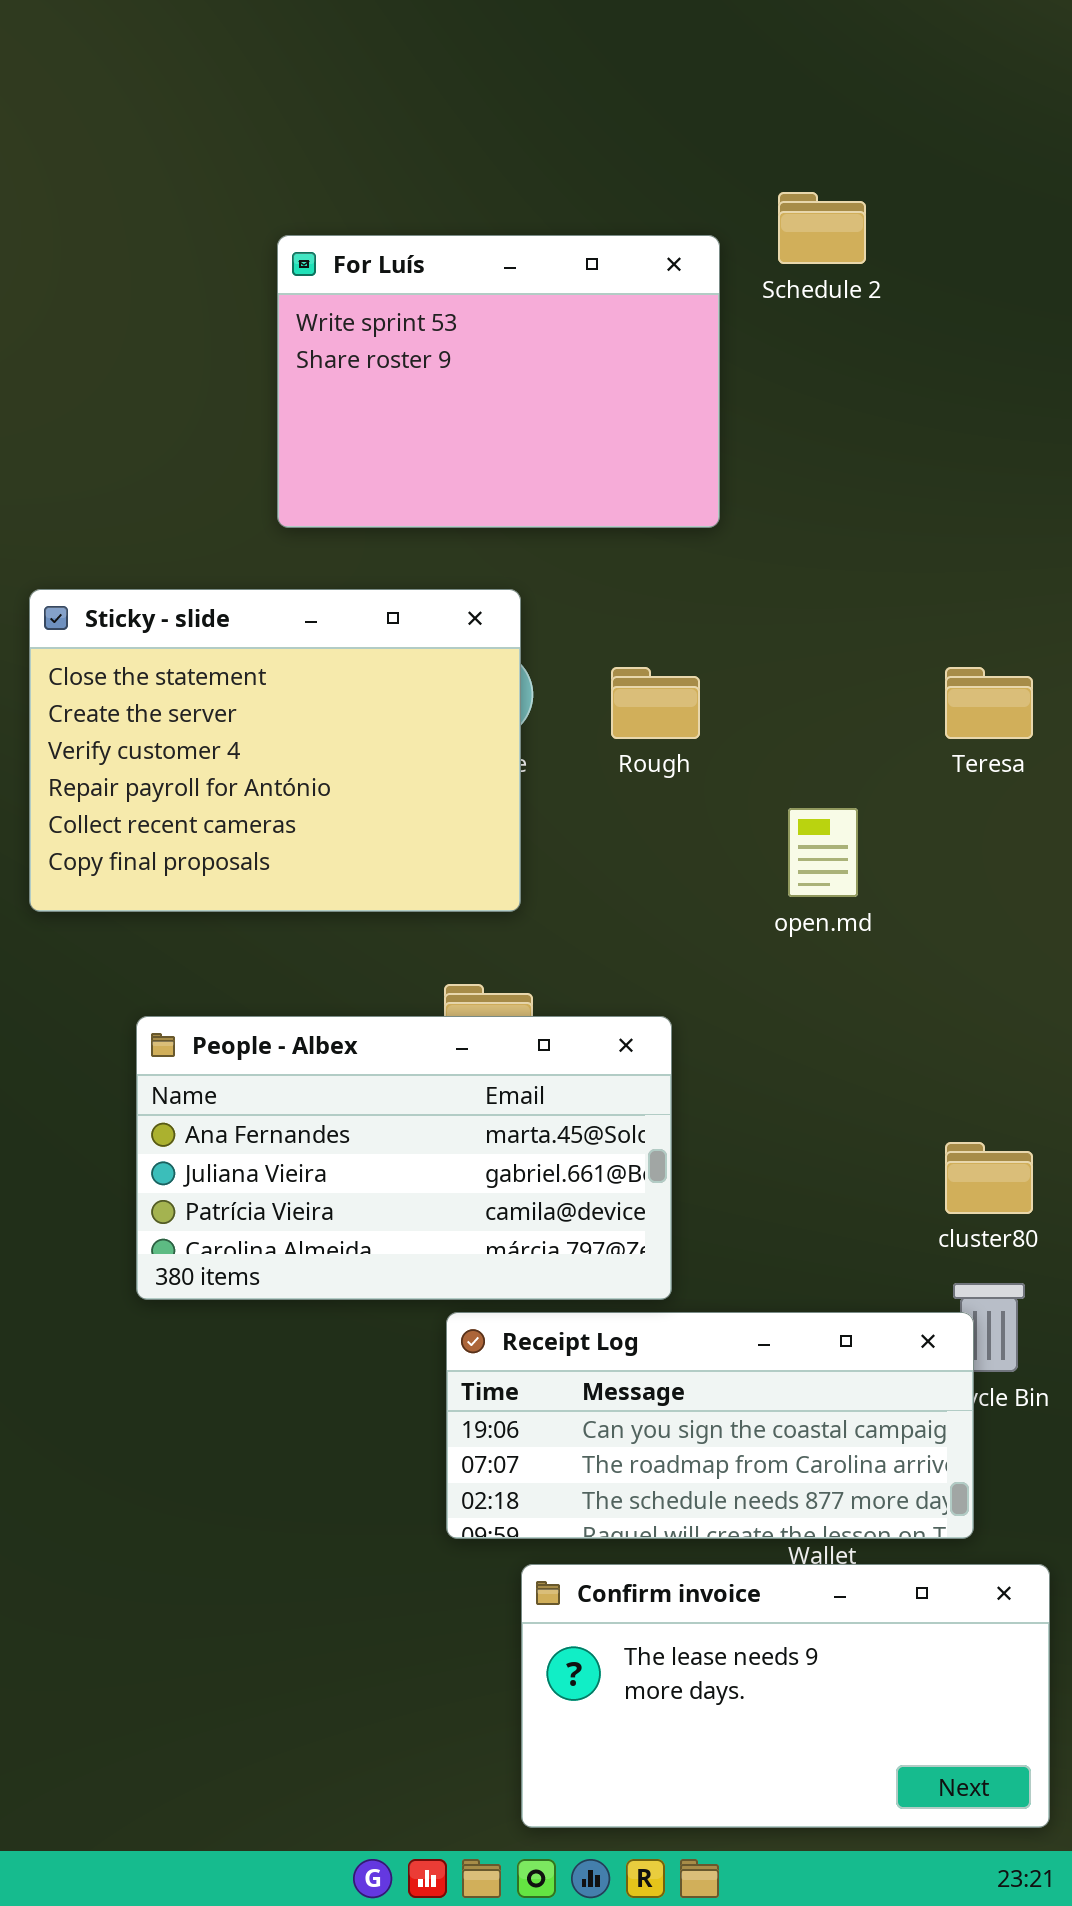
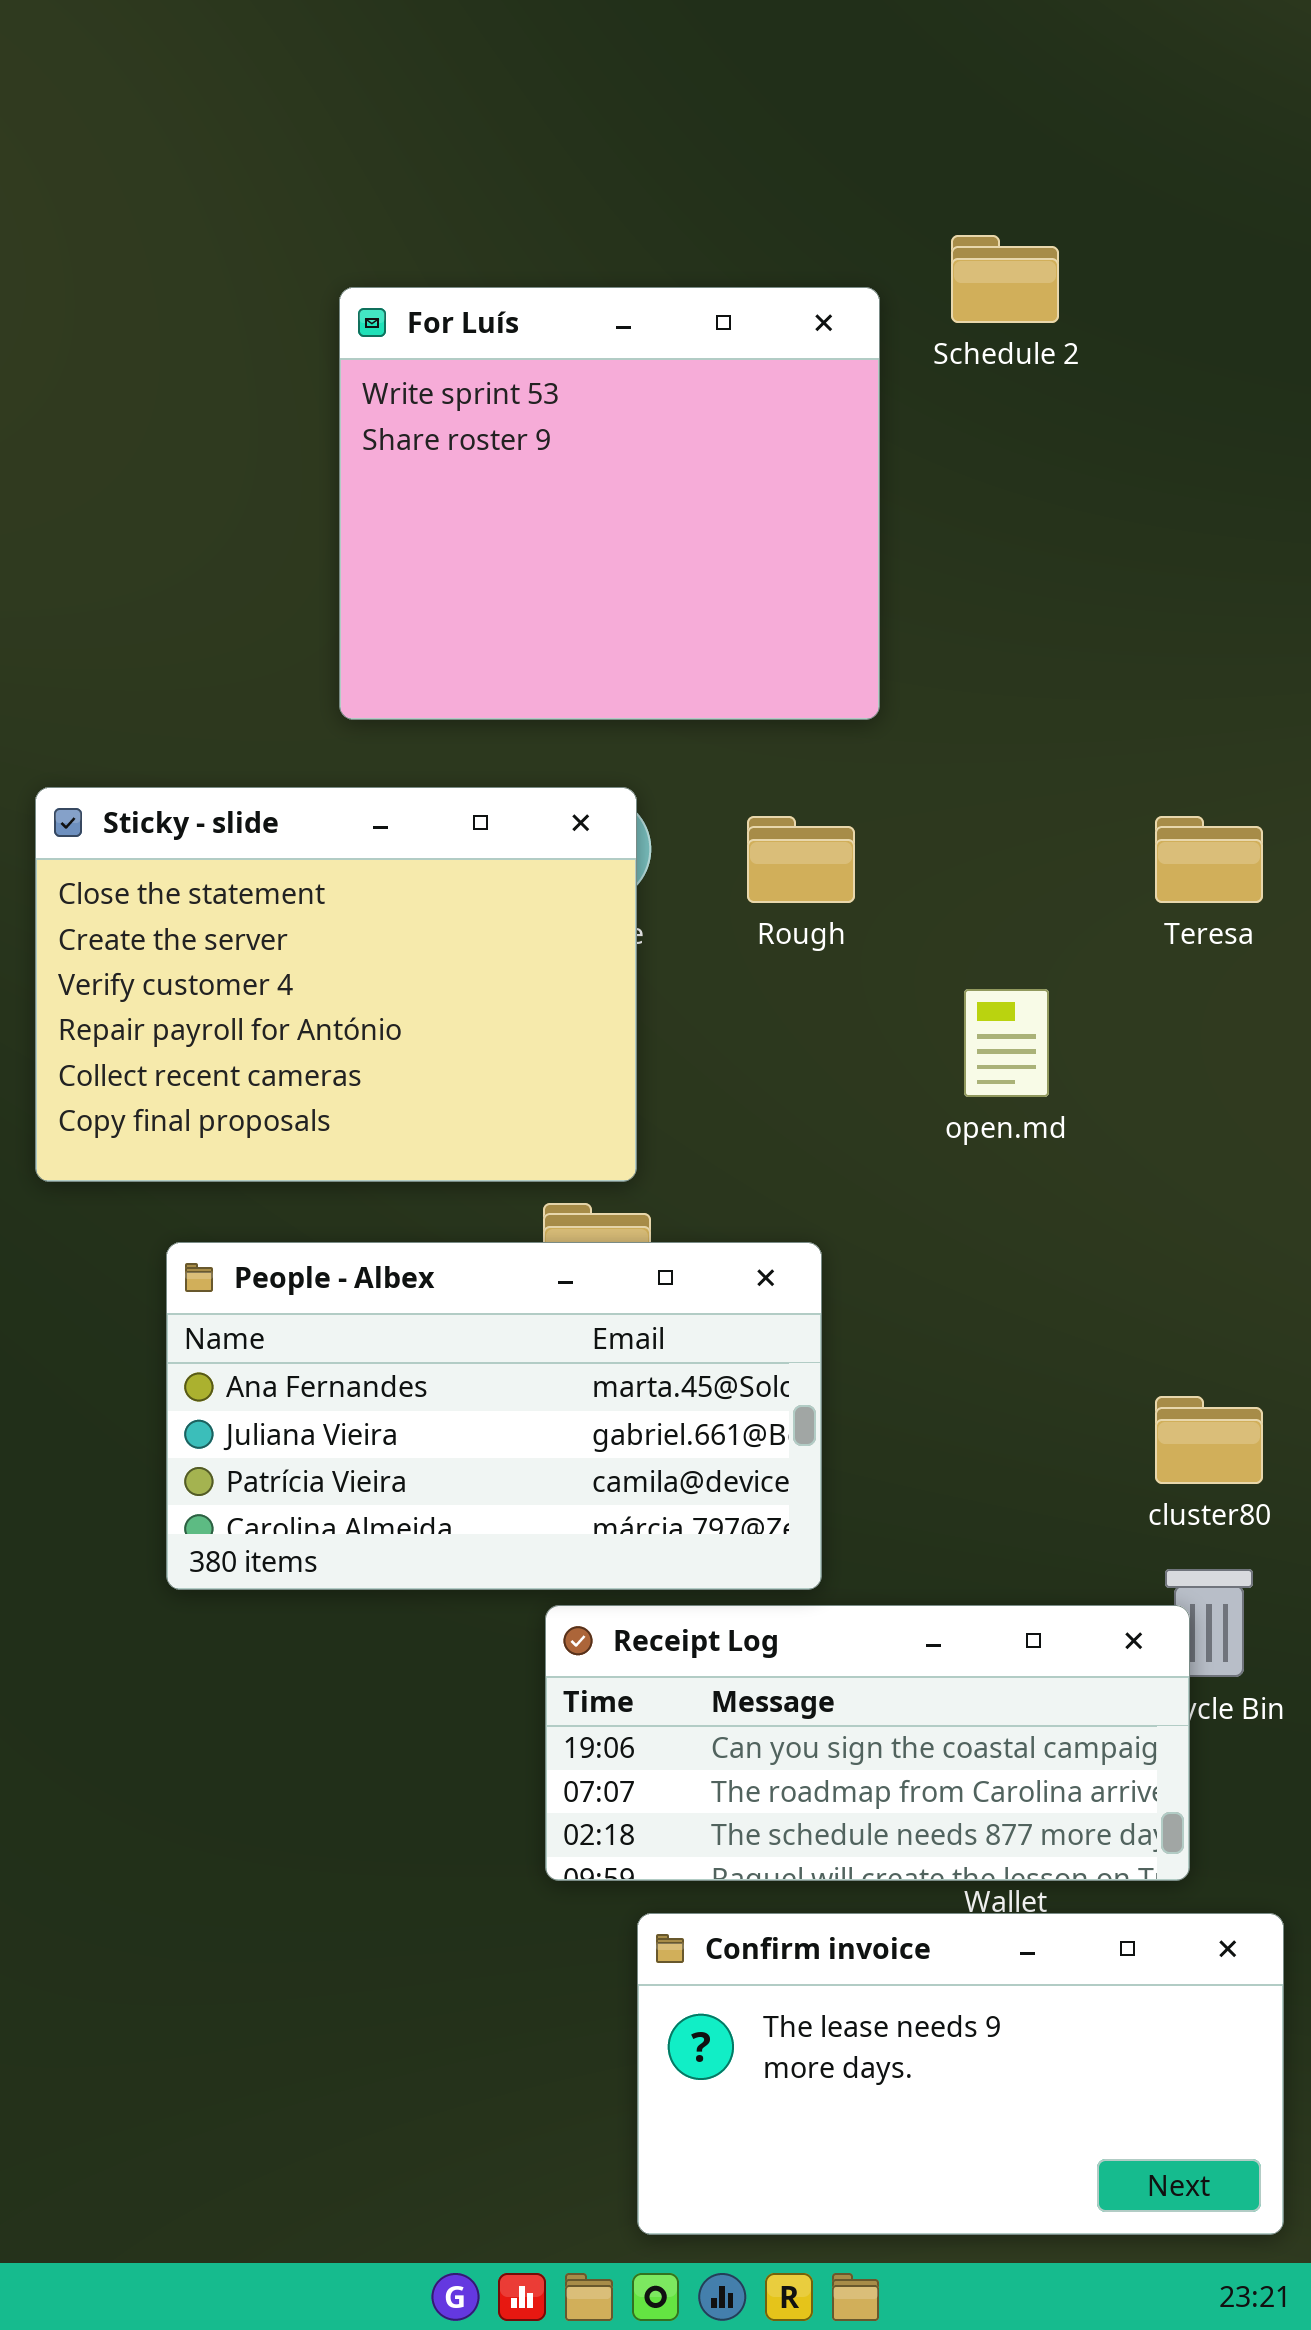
For Luís: [277,235,720,528] -> [339,287,880,720], resized
Sticky - slide: [29,589,521,912] -> [35,787,637,1182], moved

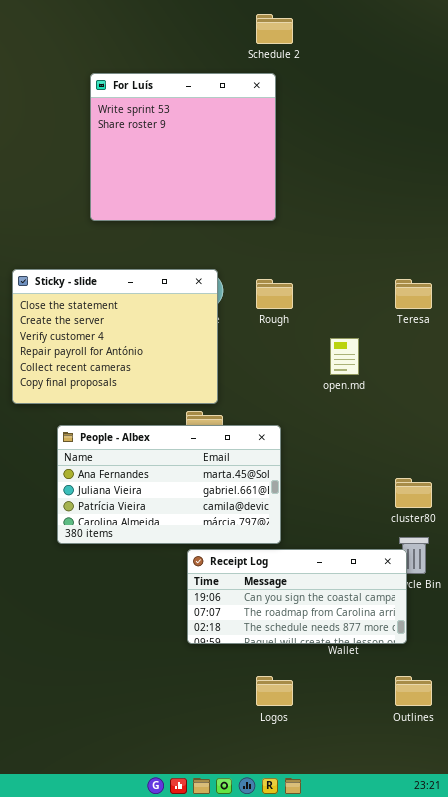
Schedule 2: [951,235,1059,323] -> [256,14,293,44], moved
For Luís: [339,287,880,720] -> [90,73,276,221], moved
Confirm invoice: [637,1913,1284,2235] -> none, closed

